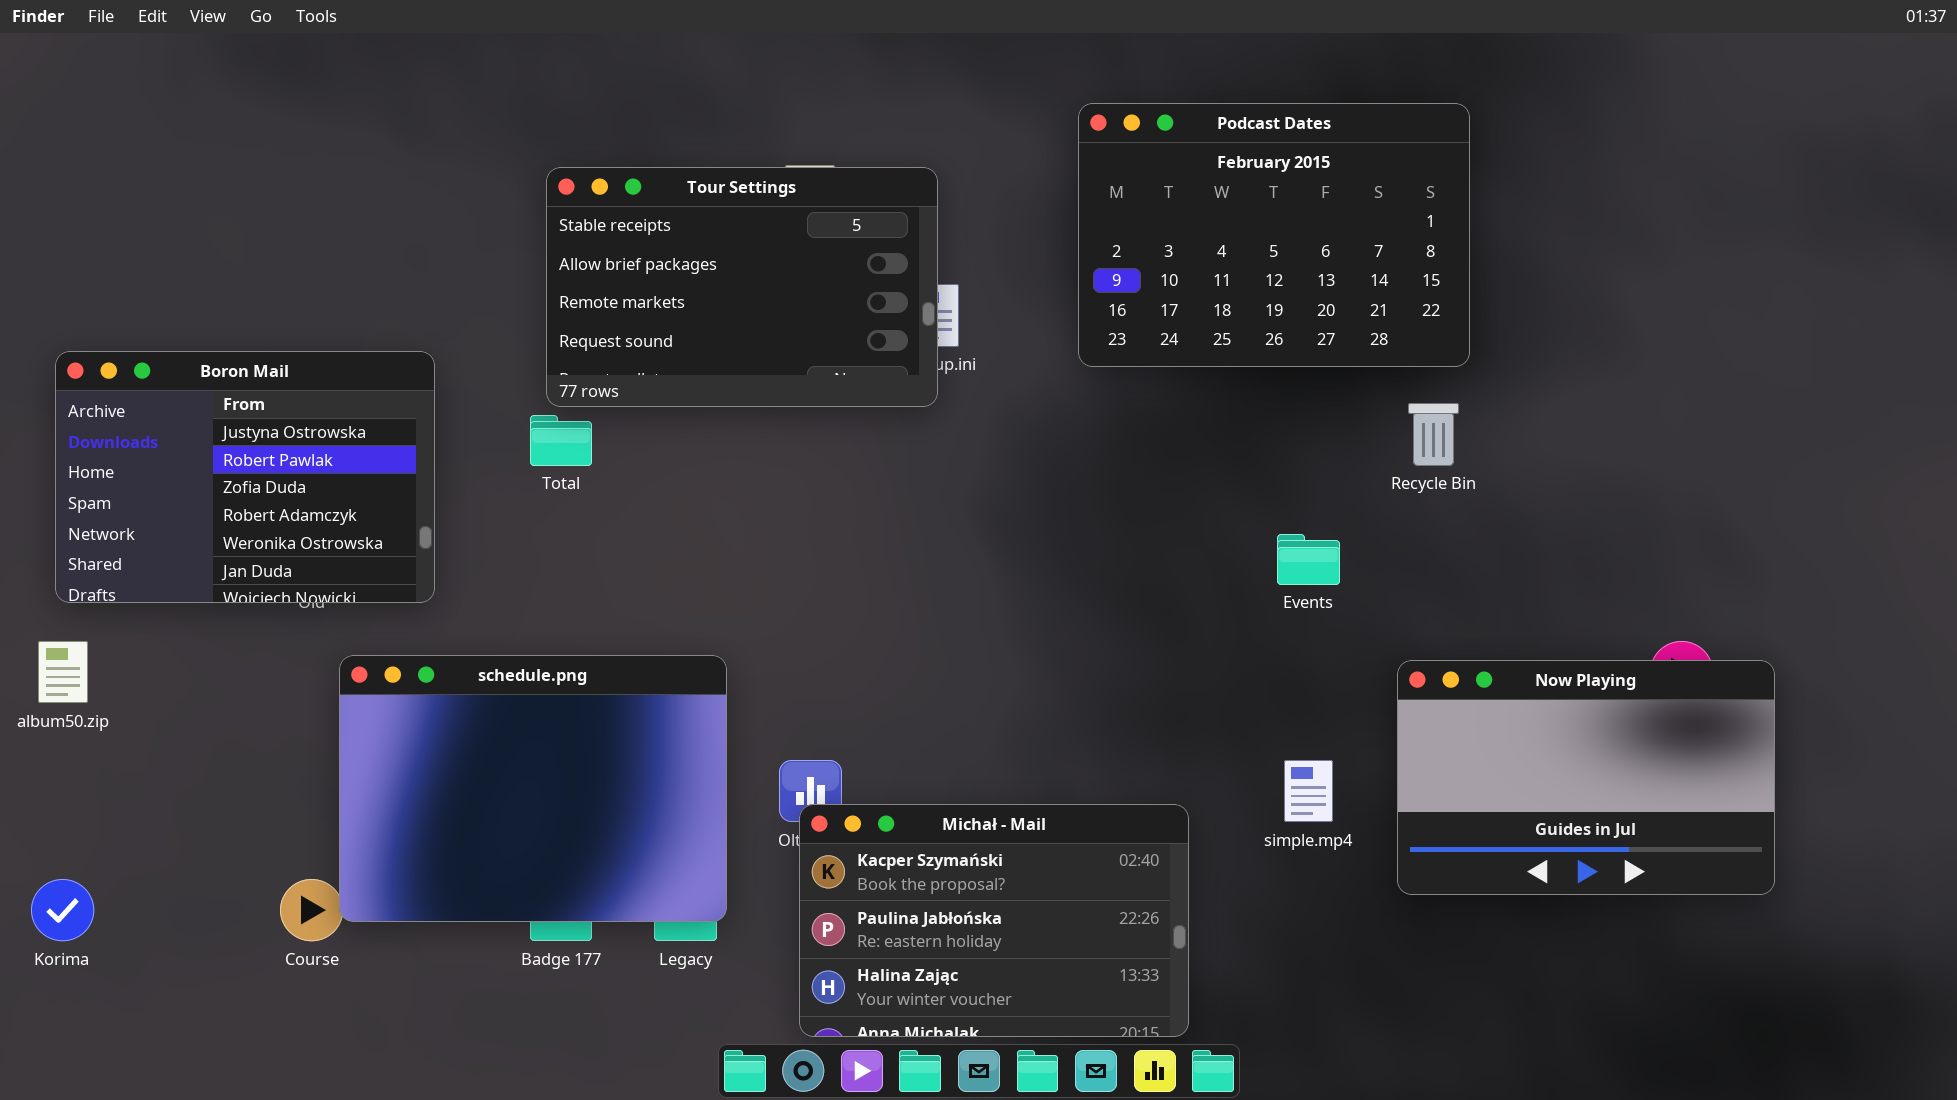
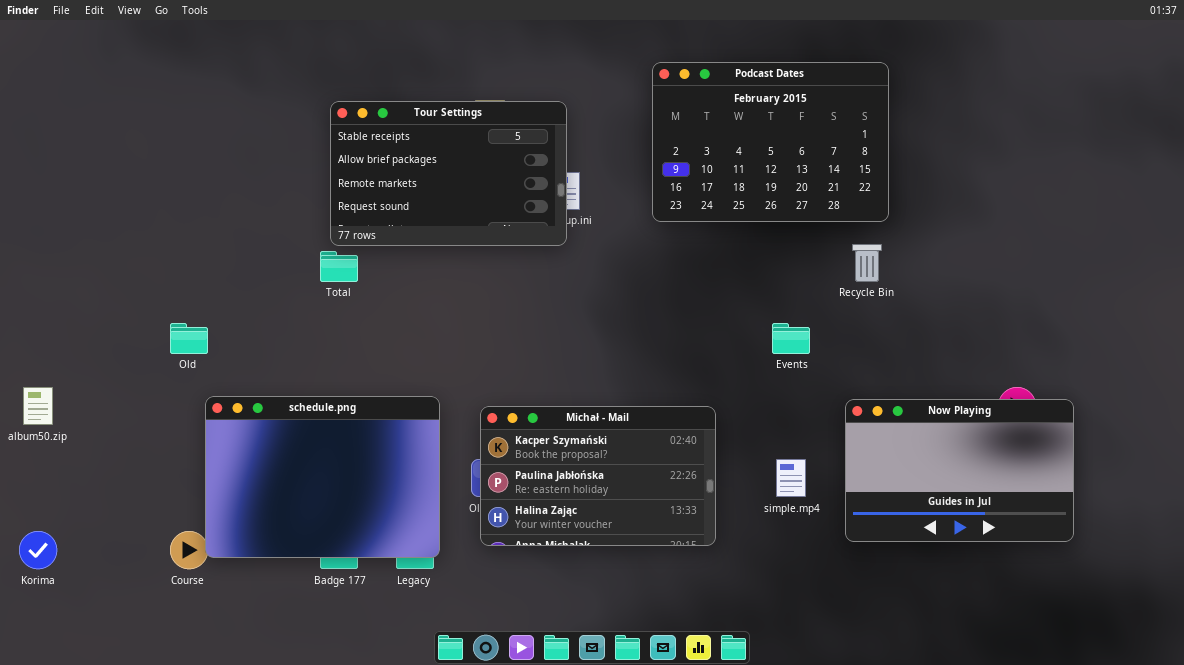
Boron Mail: [55,351,435,603] -> none, closed
Michał - Mail: [799,804,1189,1037] -> [480,406,716,546], moved

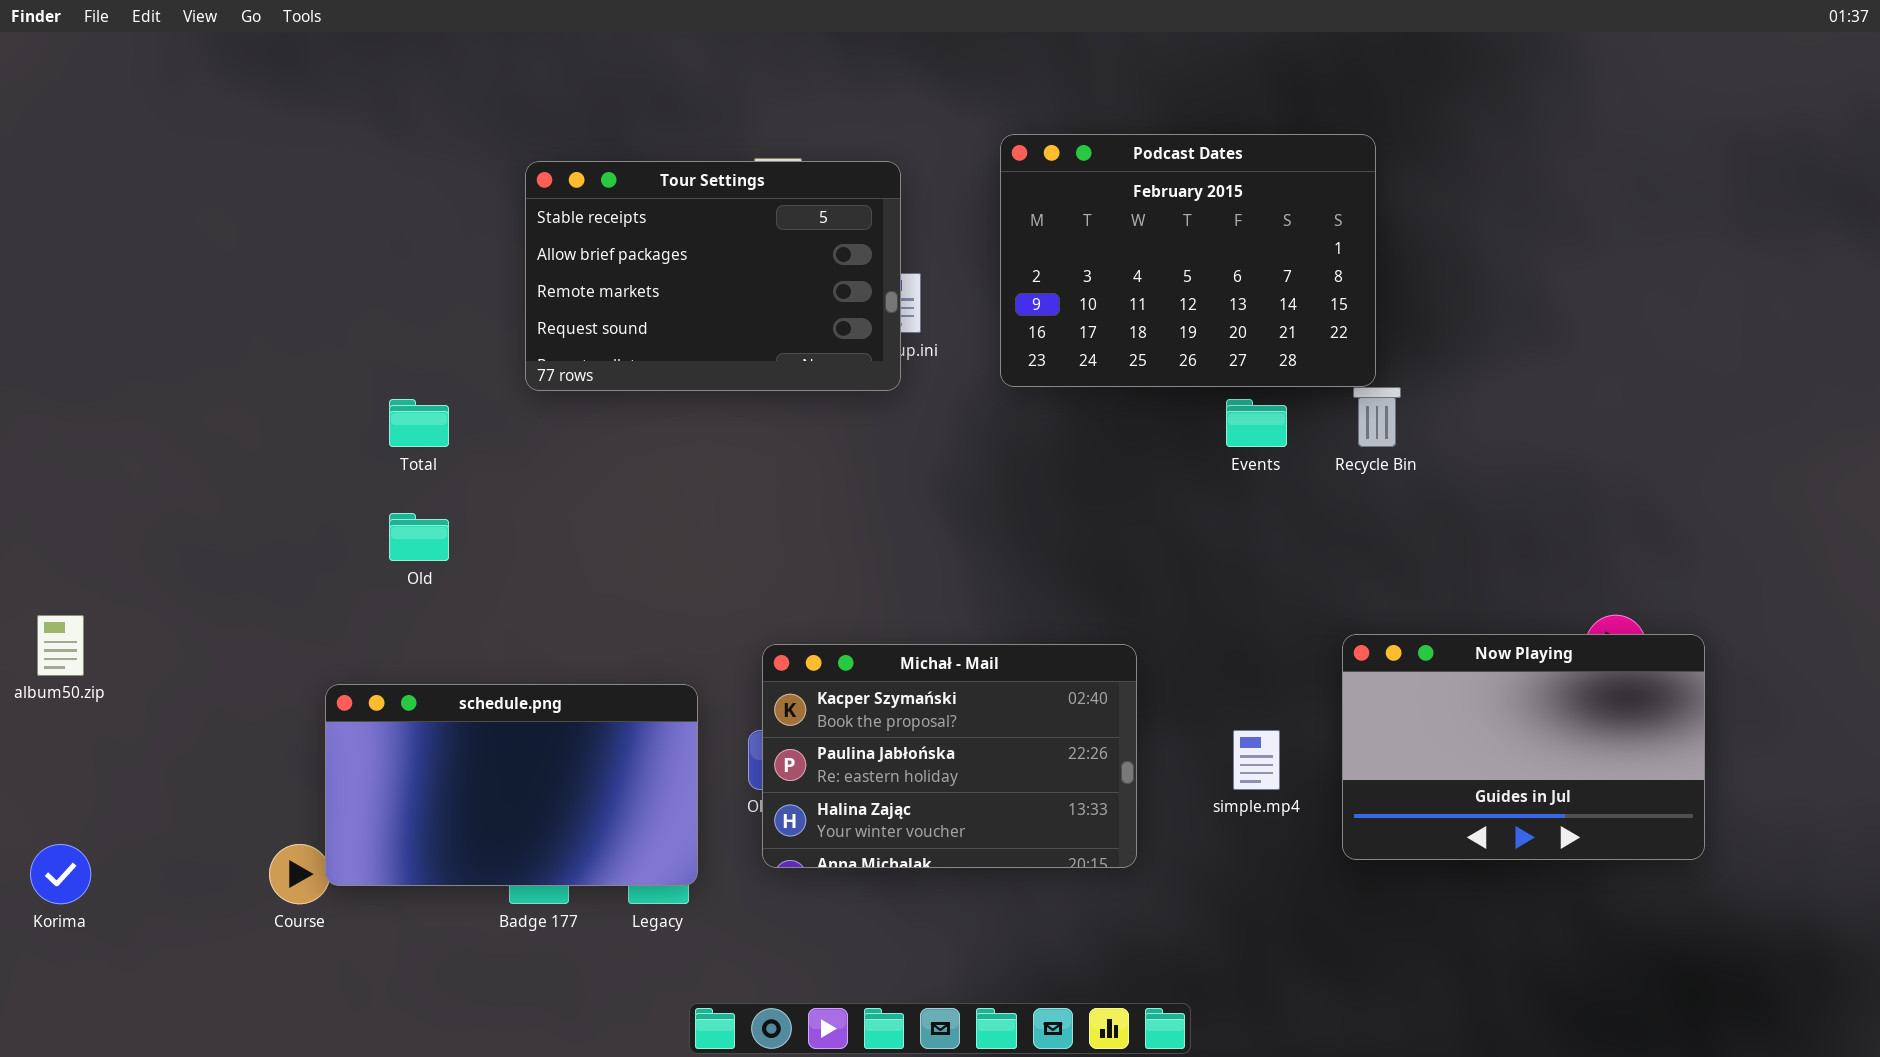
Podcast Dates: [652,62,889,222] -> [1000,134,1376,387], moved
Total: [320,251,358,282] -> [389,399,449,447], moved
Old: [170,323,208,354] -> [389,513,449,561], moved
Events: [772,323,810,354] -> [1226,399,1287,447], moved
schedule.png: [205,396,440,558] -> [325,684,698,886], resized

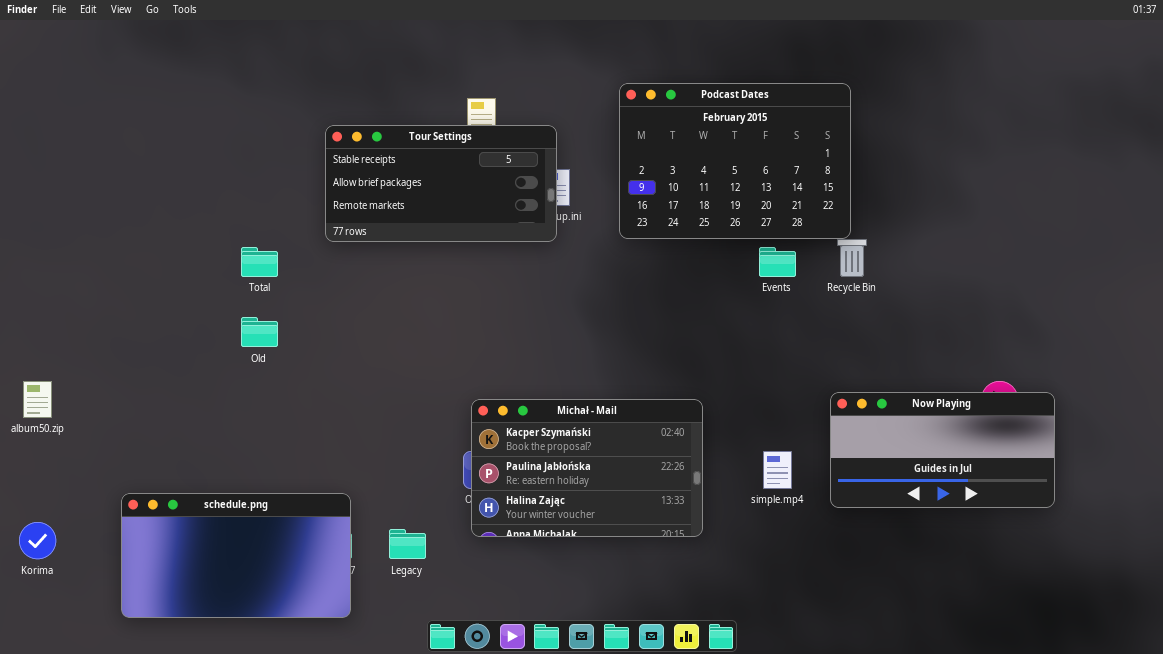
Tour Settings: [525,161,901,391] -> [325,125,557,242], resized
Now Playing: [1342,634,1705,860] -> [830,392,1055,508], resized
schedule.png: [325,684,698,886] -> [121,493,351,618], moved

